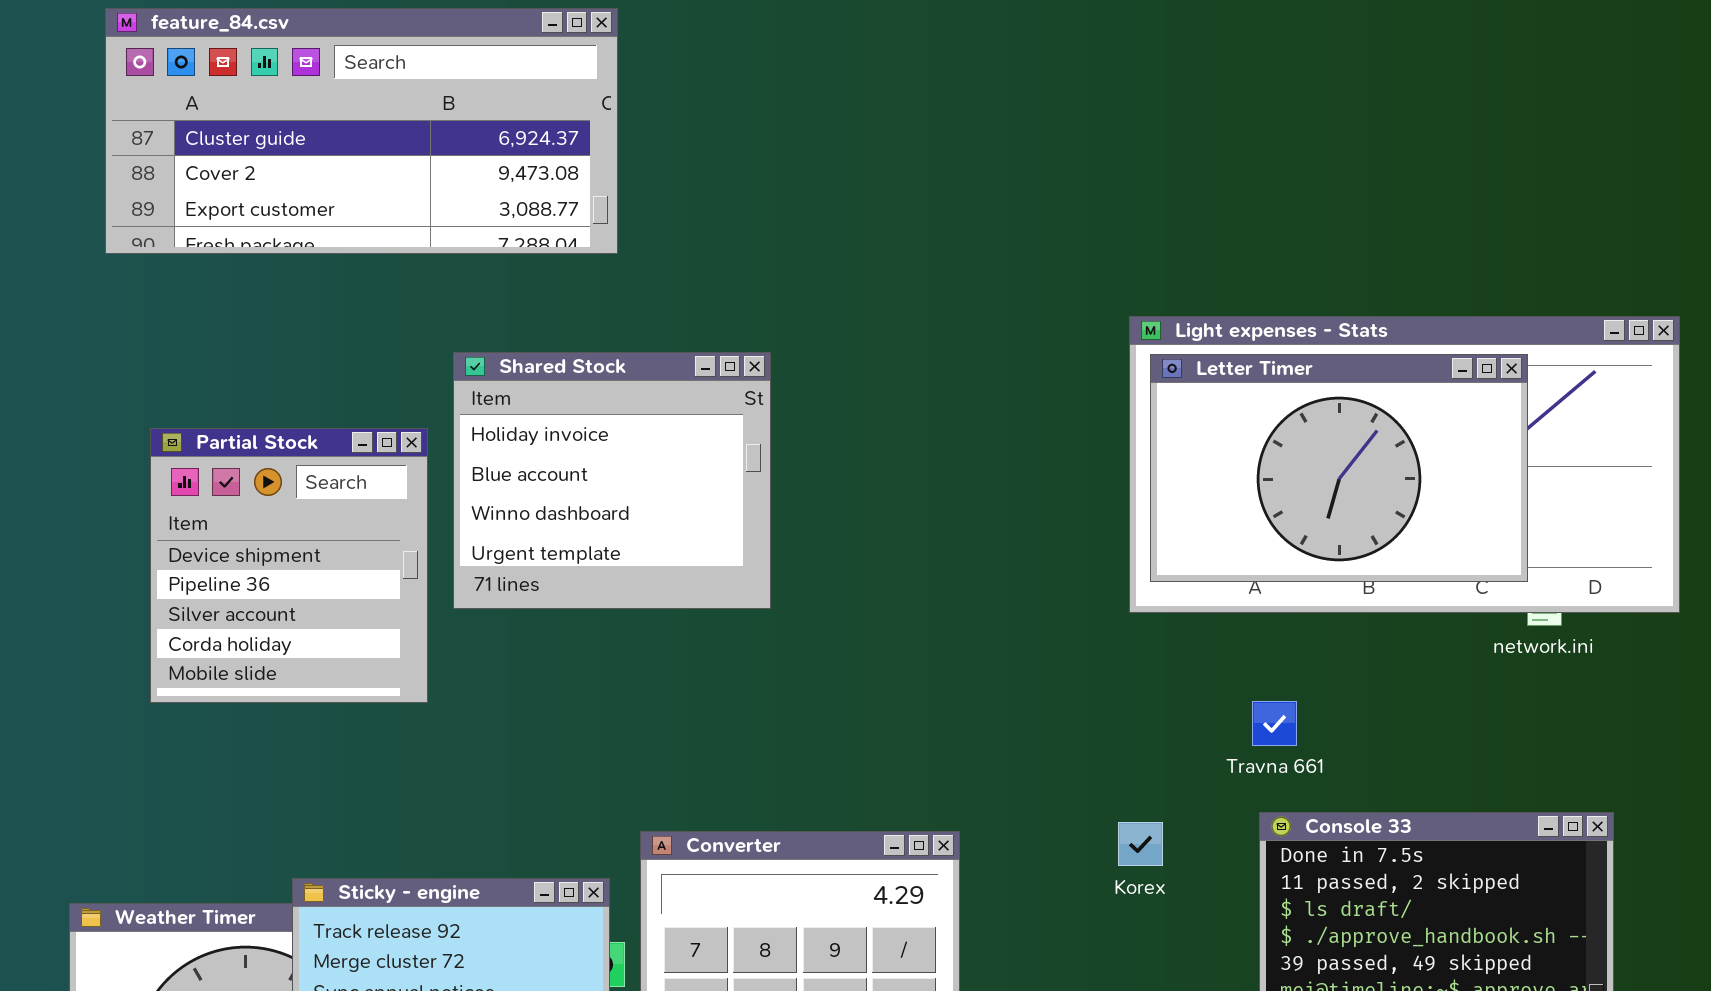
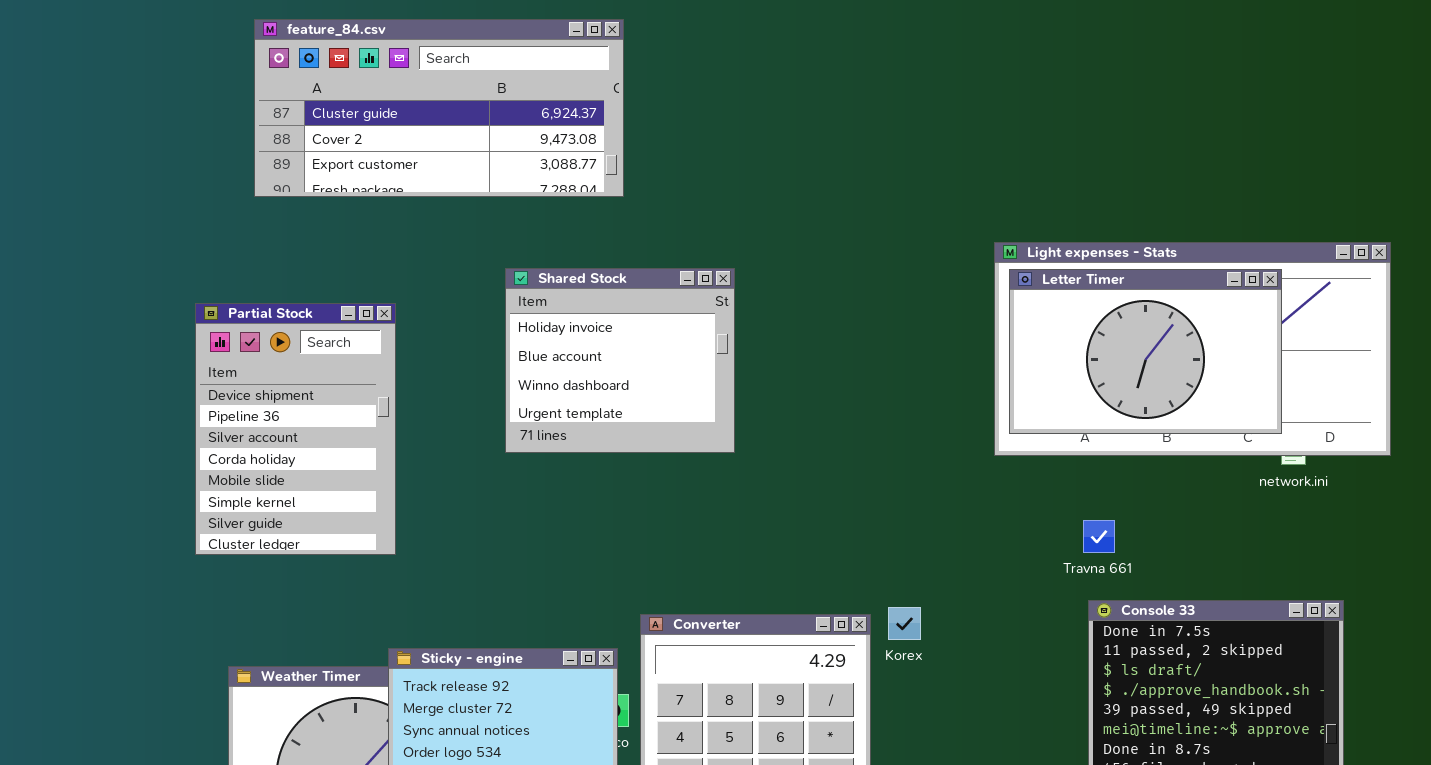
Partial Stock: [150,428,428,703] -> [195,303,396,555], moved, resized
Korex: [1118,822,1163,866] -> [888,607,921,640], moved

